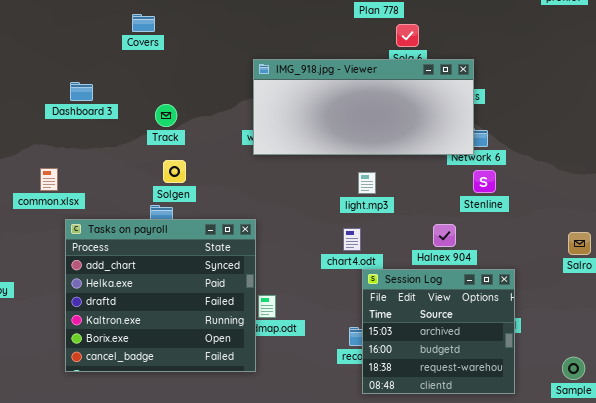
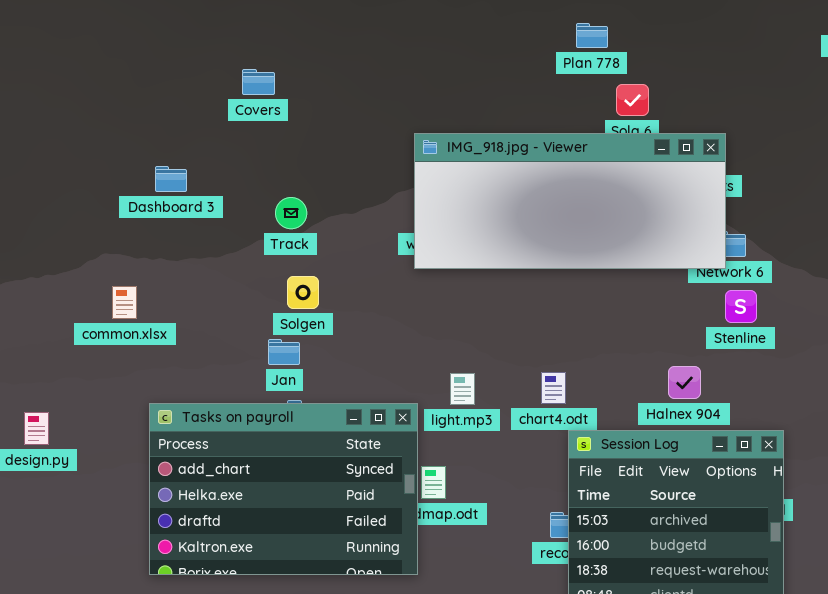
light.mp3: [358,172,376,194] -> [450,373,475,405], moved
Tasks on payroll: [65,219,256,372] -> [149,403,418,575], resized

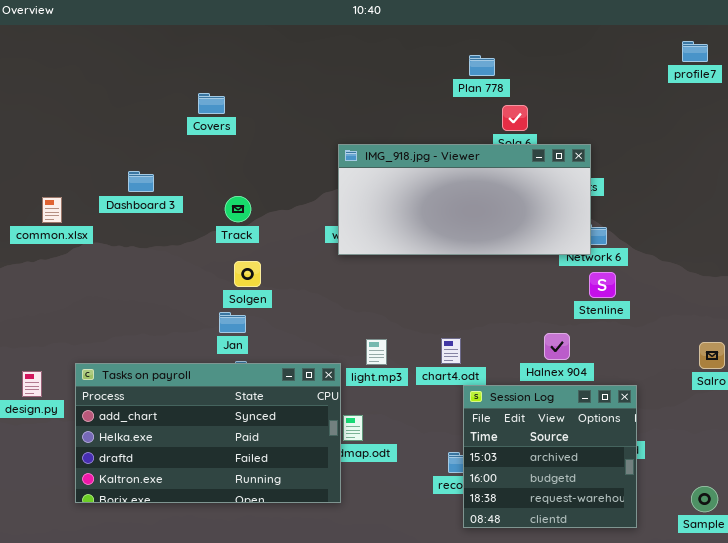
common.xlsx: [112,286,137,319] -> [42,197,62,223], moved
Tasks on payroll: [149,403,418,575] -> [75,363,341,503], resized

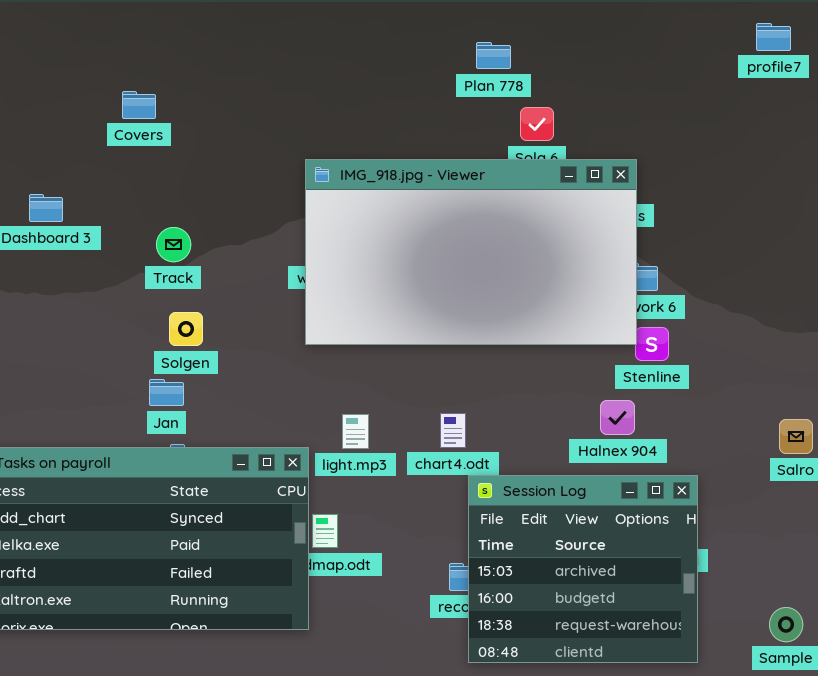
IMG_918.jpg - Viewer: [338,144,591,255] -> [305,159,637,345], resized
Halnex 904: [544,333,570,360] -> [600,400,635,435], moved

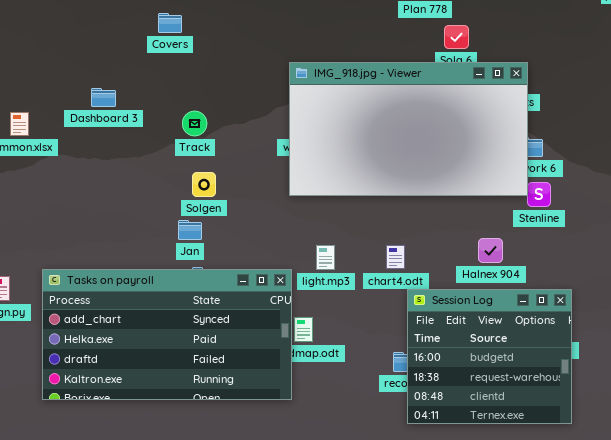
Halnex 904: [600,400,635,435] -> [478,238,503,263], moved
Session Log: [468,475,698,663] -> [407,289,572,424], scrolled down 1 row

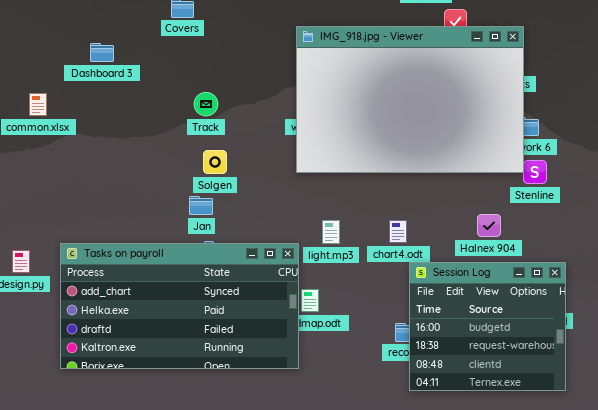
IMG_918.jpg - Viewer: [289,62,528,196] -> [296,26,524,173], resized
Dashboard 3: [91,88,116,107] -> [90,43,114,62], moved

